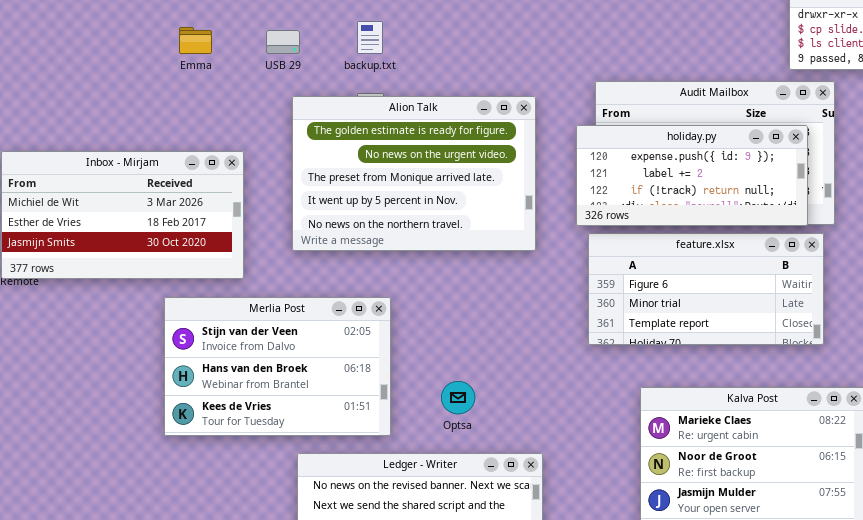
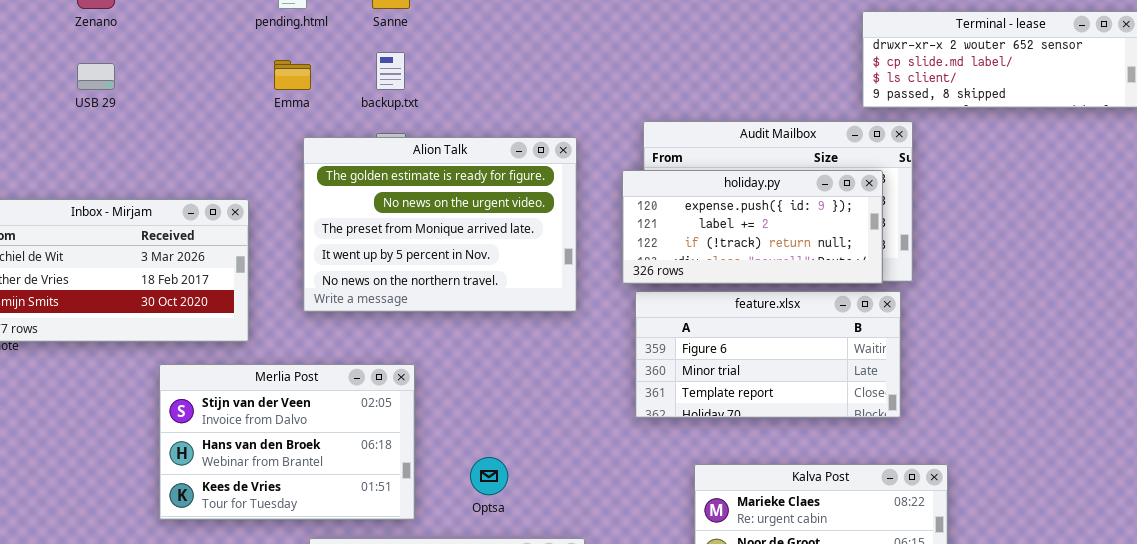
Emma: [179,27,212,54] -> [274,60,311,90], moved
USB 29: [266,30,300,54] -> [77,63,115,90], moved

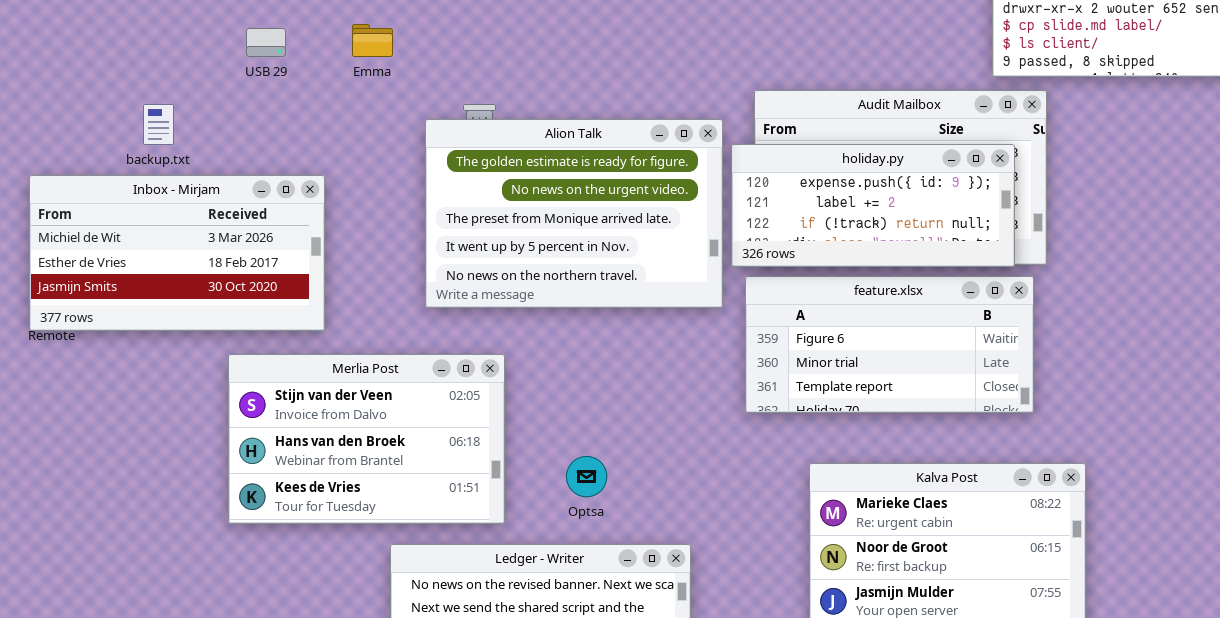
backup.txt: [376,52,405,90] -> [143,104,174,145], moved
USB 29: [77,63,115,90] -> [246,28,286,57], moved
Alion Talk: [303,137,577,312] -> [425,119,723,308], moved

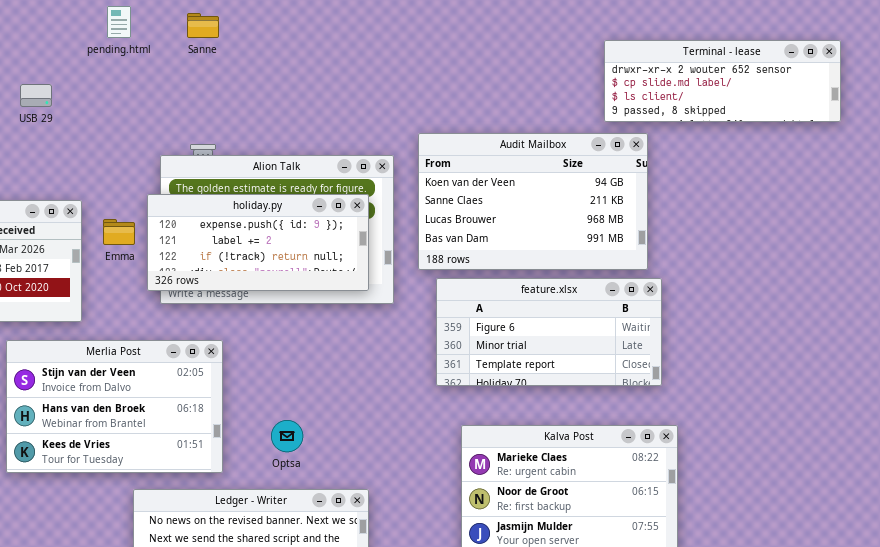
Emma: [352,24,393,57] -> [103,219,135,245], moved
holiday.py: [731,144,1015,267] -> [147,194,369,291], moved
feature.xlsx: [745,276,1034,413] -> [436,278,662,386], moved

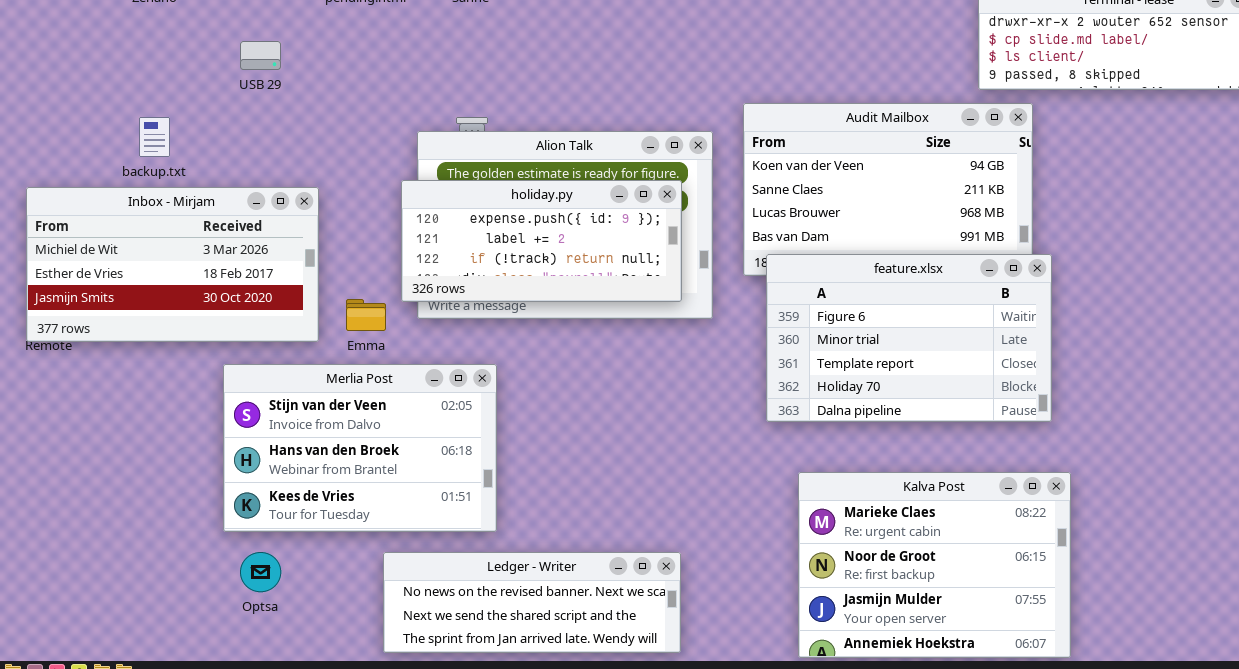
Emma: [103,219,135,245] -> [346,299,386,331], moved
feature.xlsx: [436,278,662,386] -> [766,254,1052,422], resized
Optsa: [271,420,303,452] -> [240,552,281,592], moved

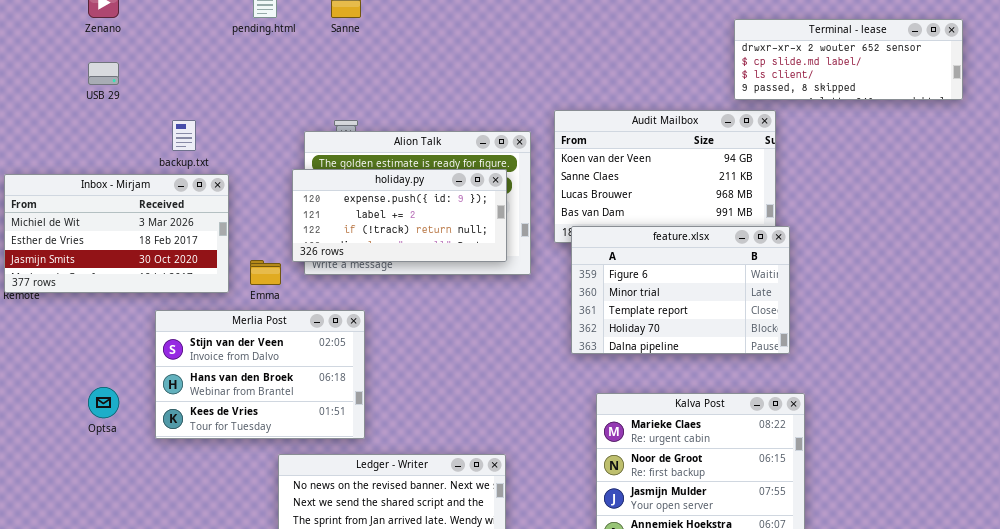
USB 29: [240,41,281,70] -> [88,62,119,85], moved
backup.txt: [139,117,170,157] -> [172,120,196,151], moved
Optsa: [240,552,281,592] -> [88,387,119,418], moved

